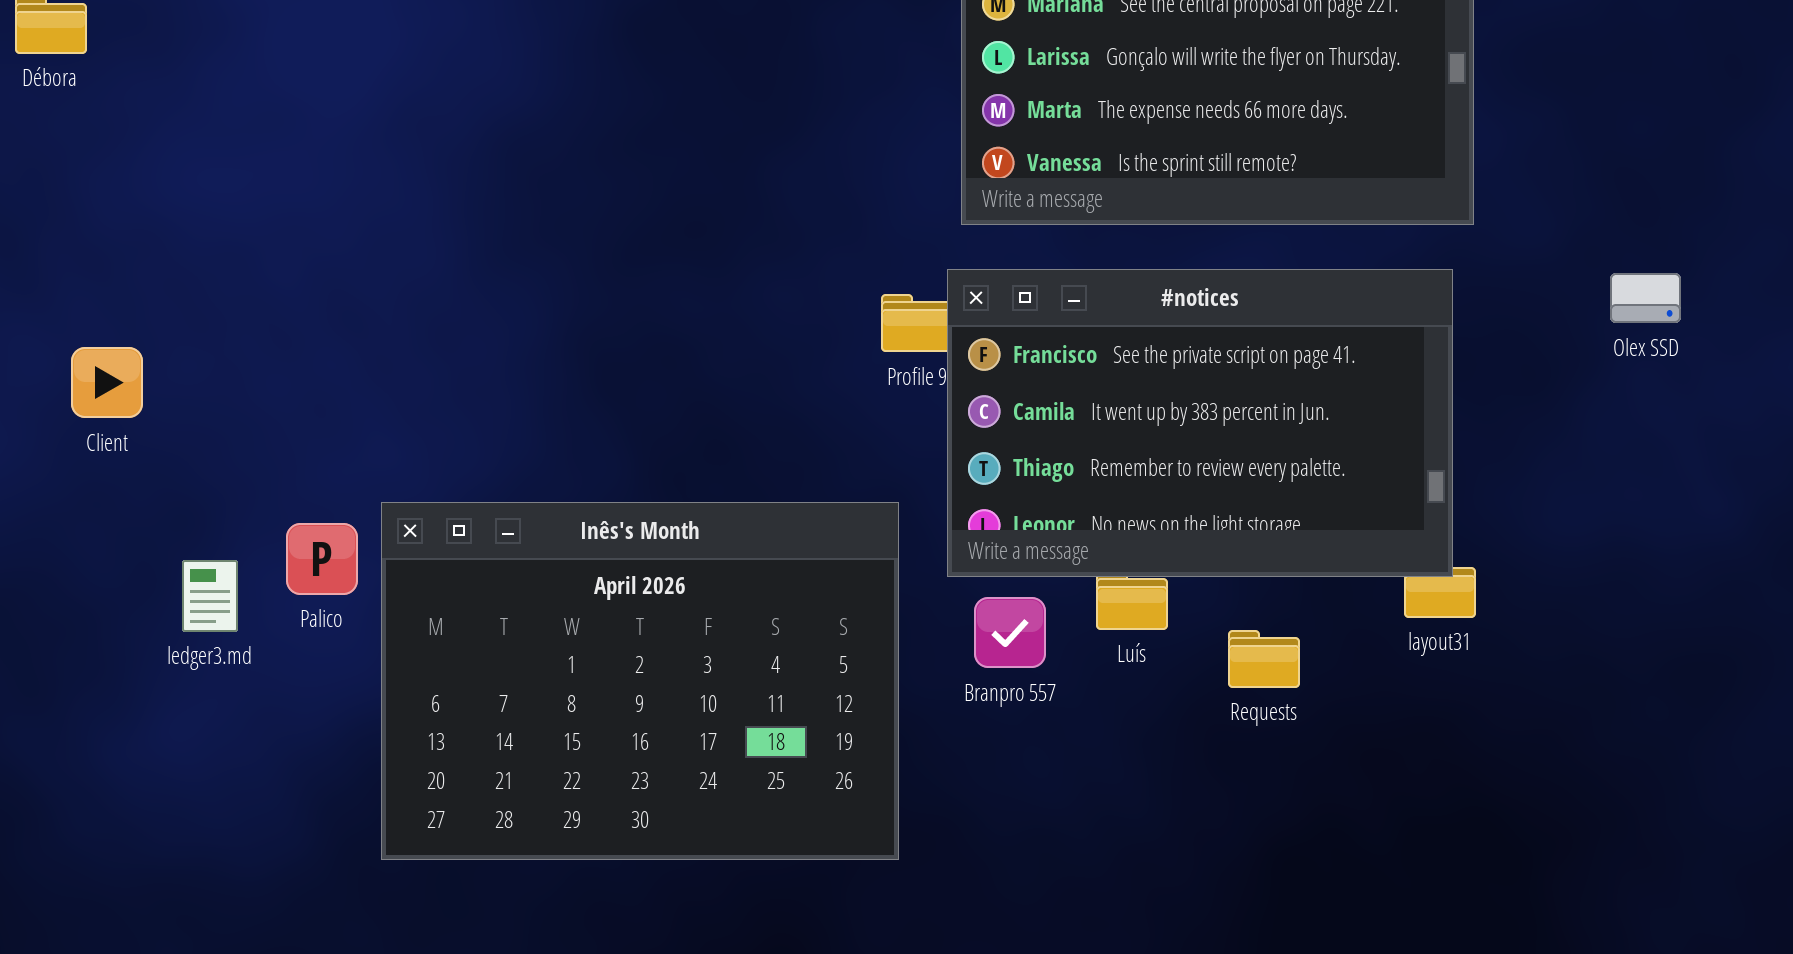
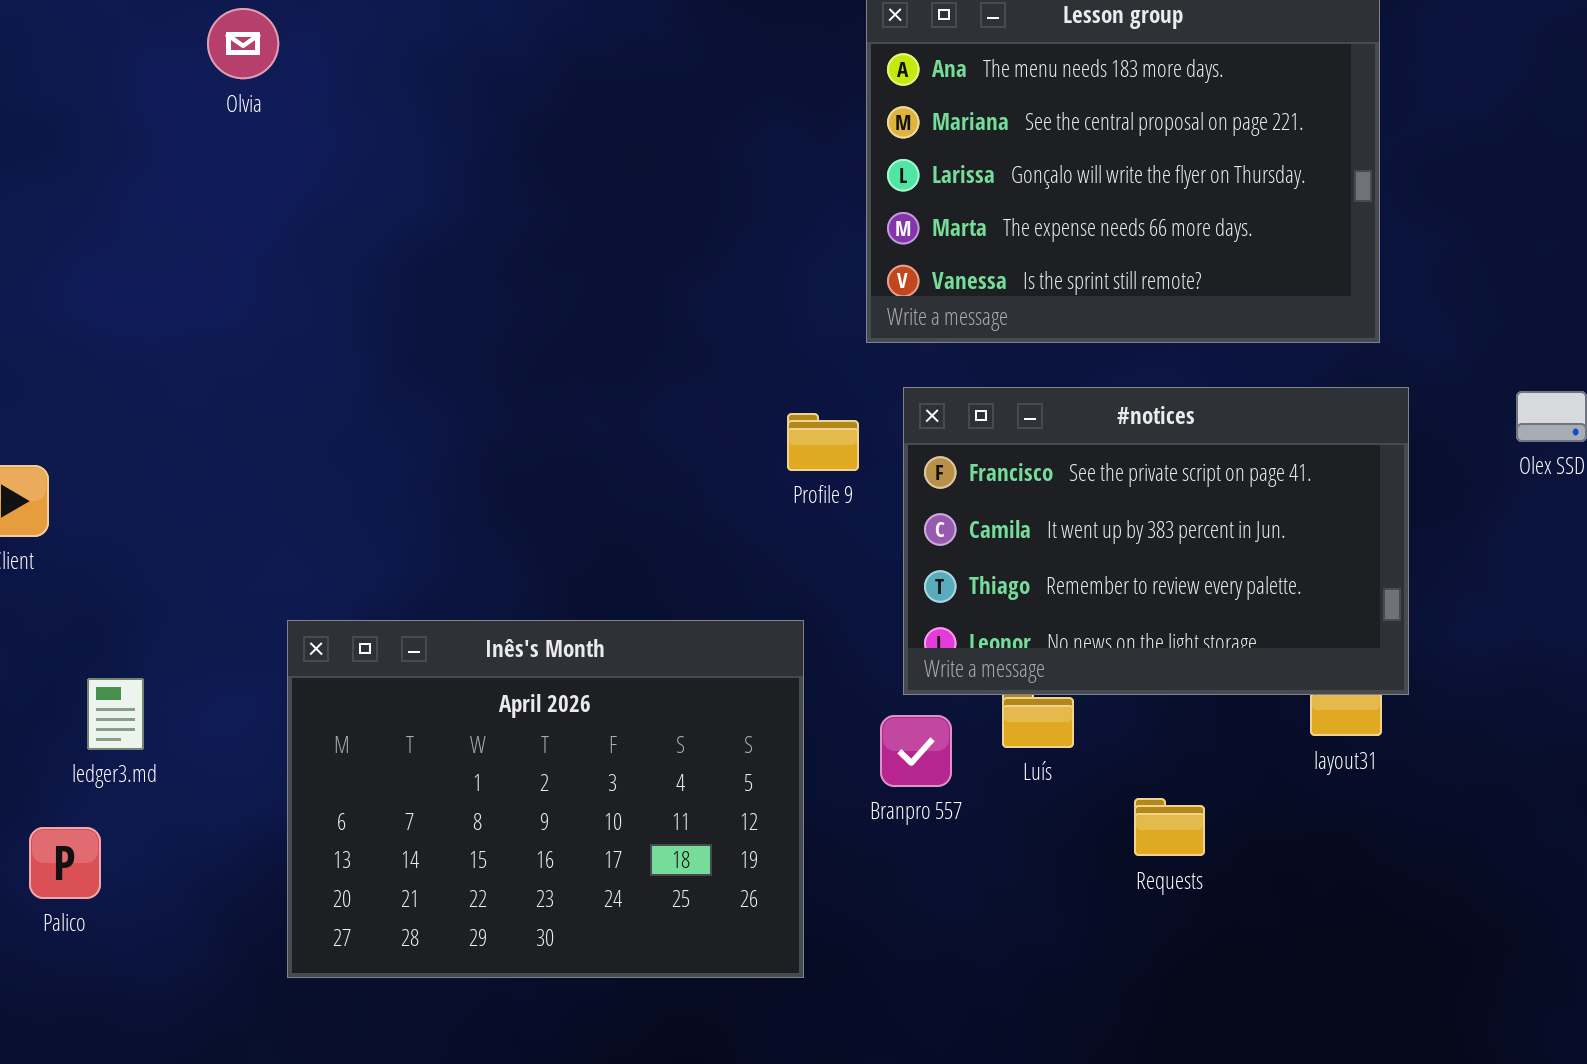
#notices: [947,269,1453,577] -> [903,387,1409,695], moved
Palico: [286,523,358,595] -> [29,827,101,899], moved
Requests: [1228,630,1300,688] -> [1134,798,1205,856], moved

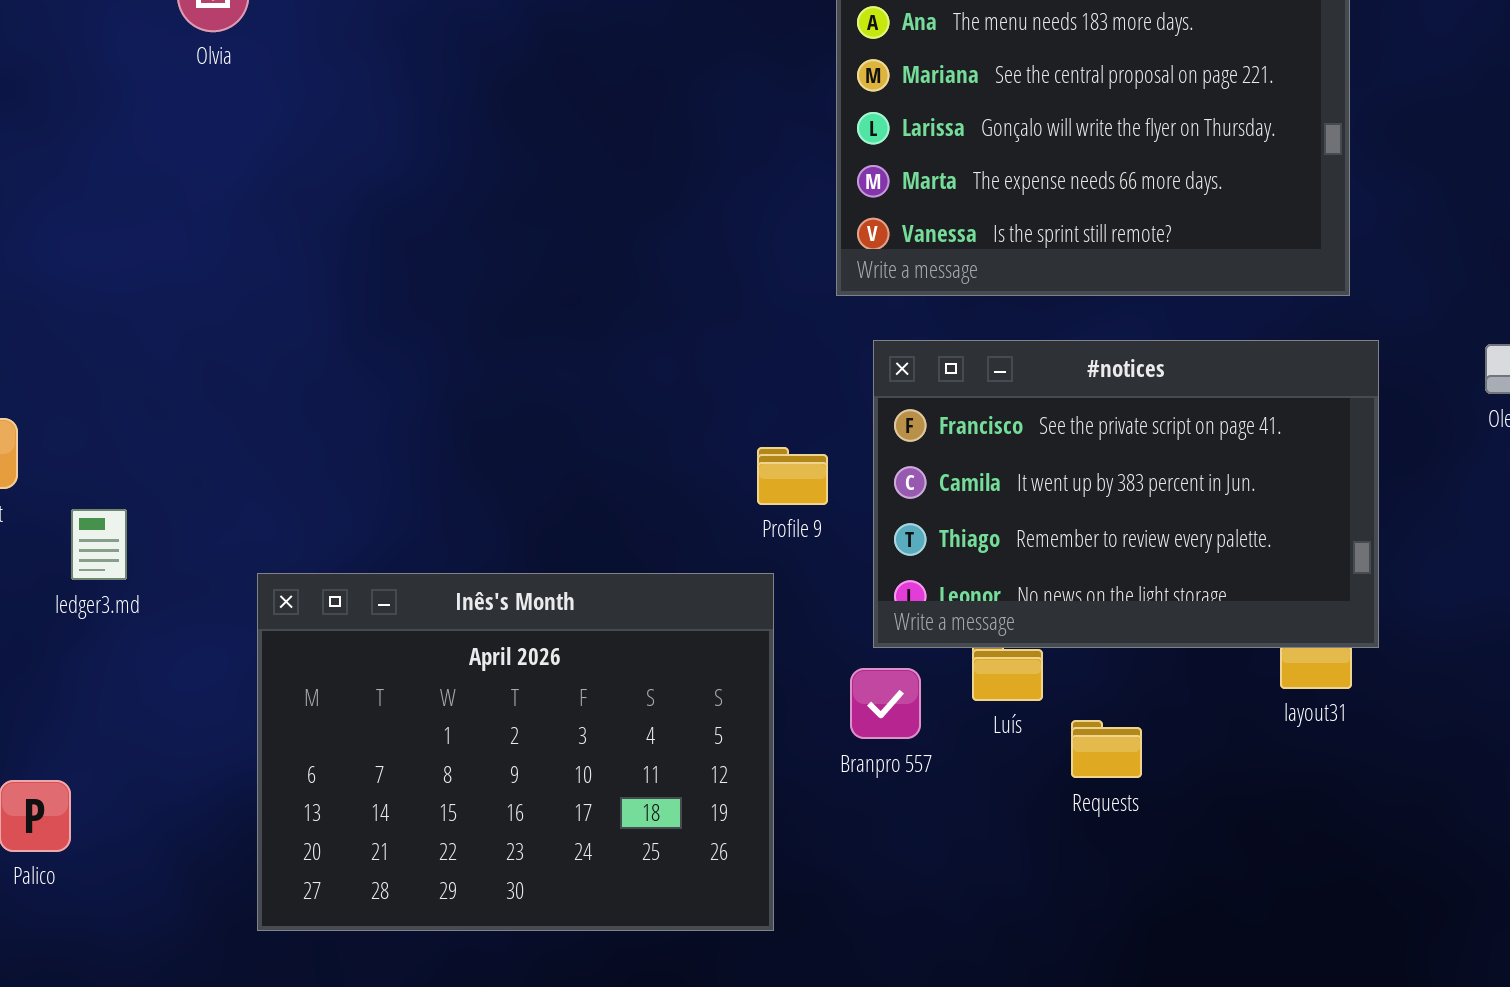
Profile 9: [787,413,859,471] -> [757,447,828,505], moved
ledger3.md: [87,678,144,750] -> [71,509,127,580], moved
Requests: [1134,798,1205,856] -> [1071,720,1142,778], moved

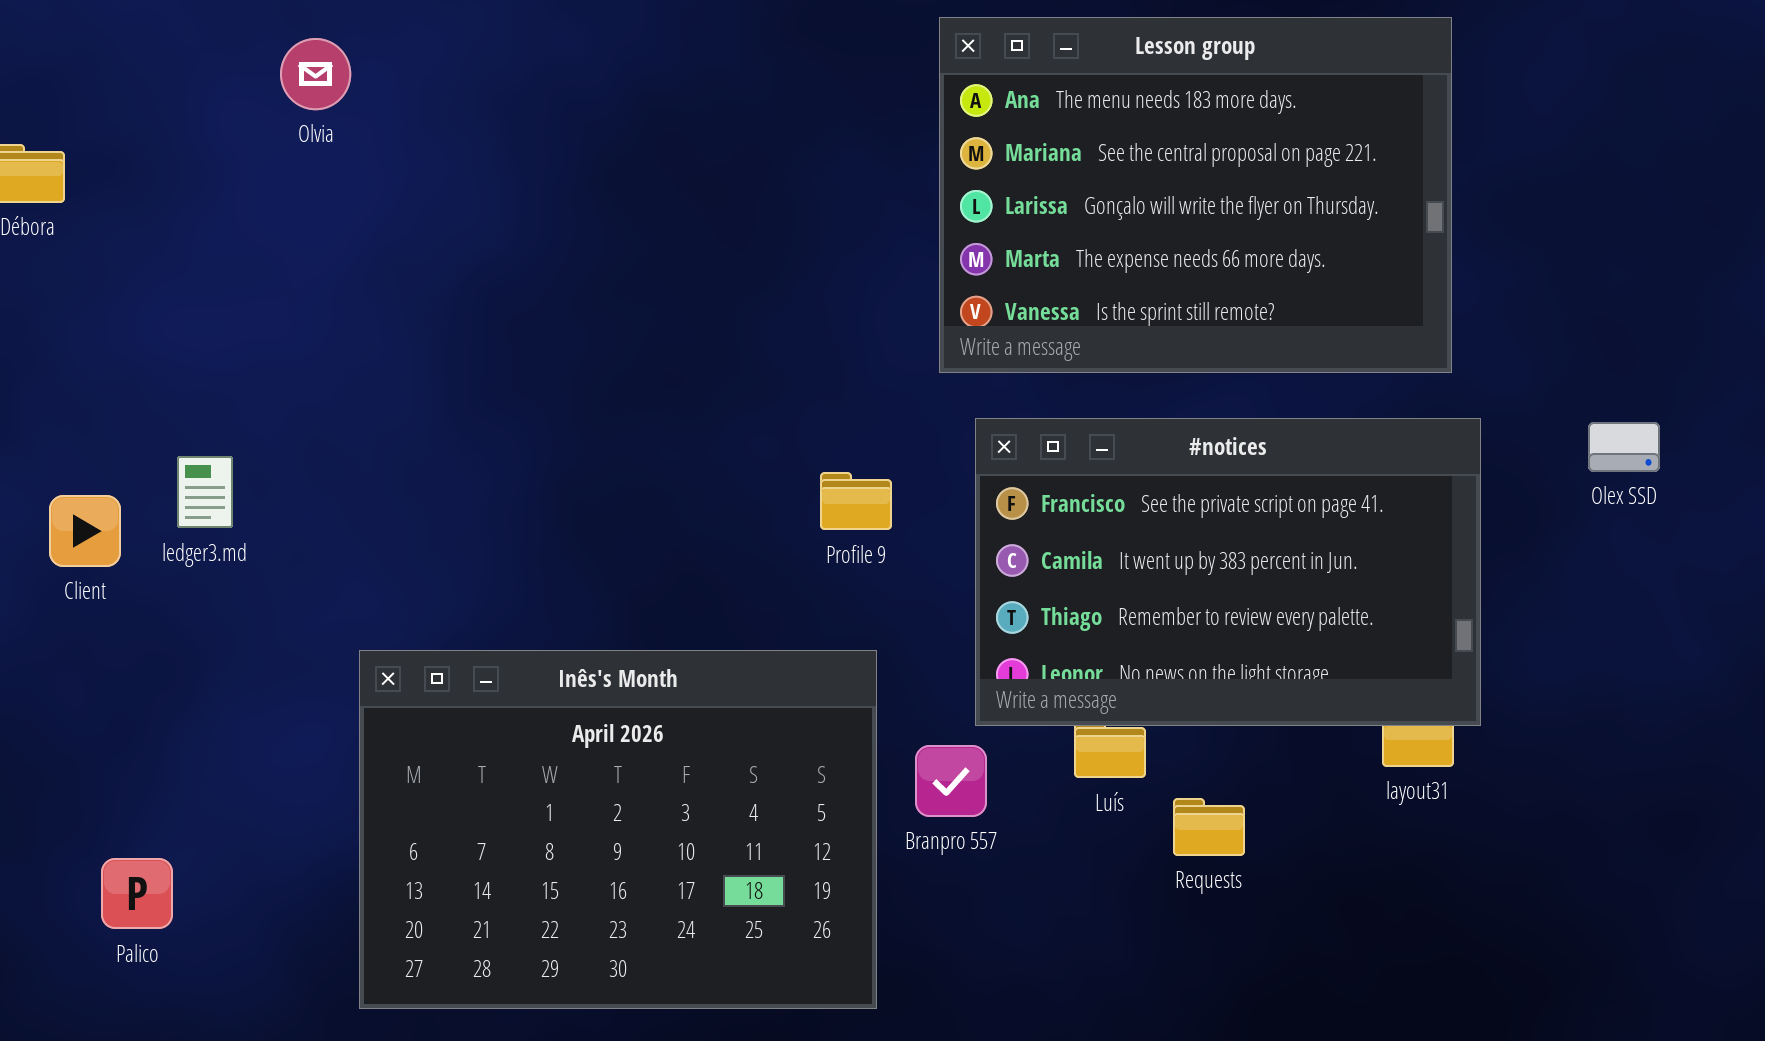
Profile 9: [757,447,828,505] -> [820,472,892,530], moved
ledger3.md: [71,509,127,580] -> [177,456,233,528], moved
Branpro 557: [850,668,921,739] -> [915,745,987,817], moved

